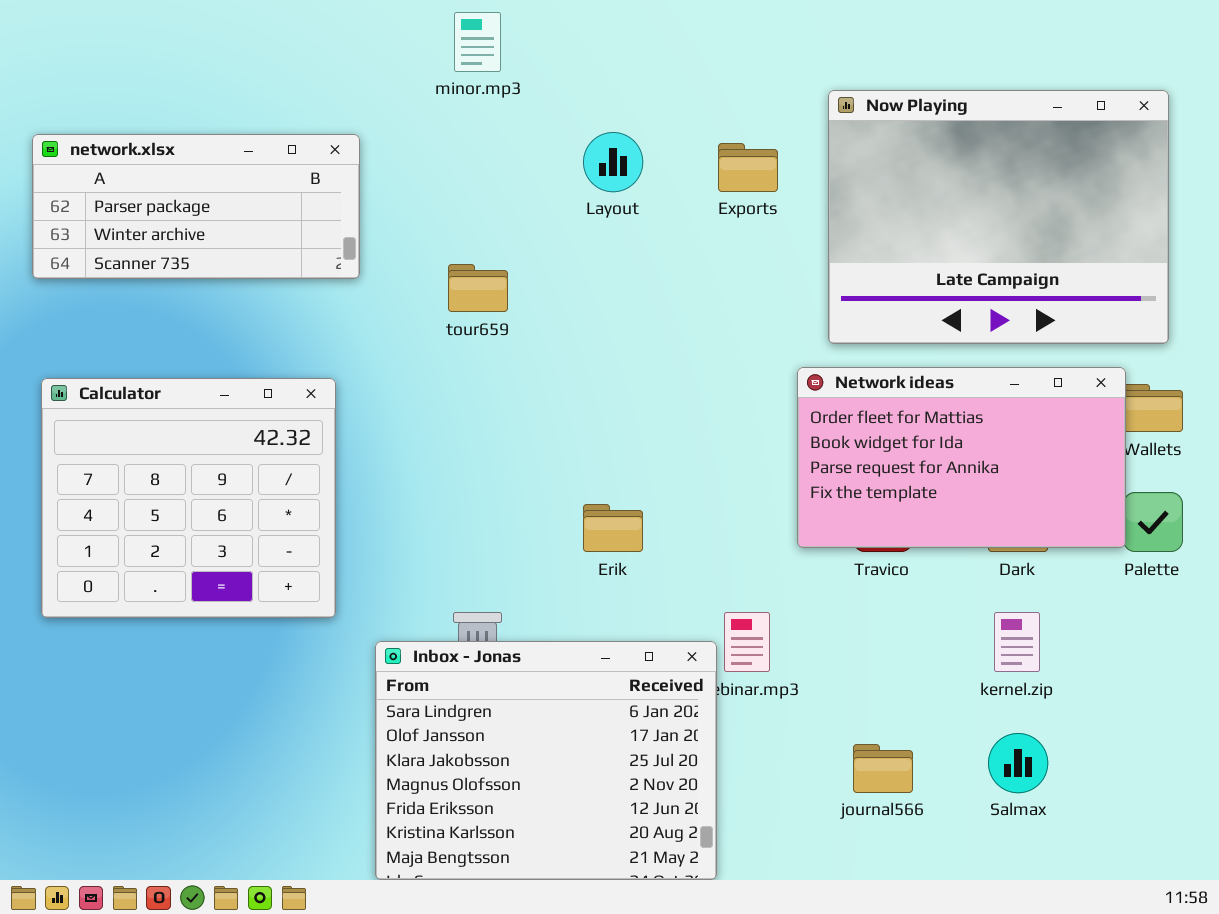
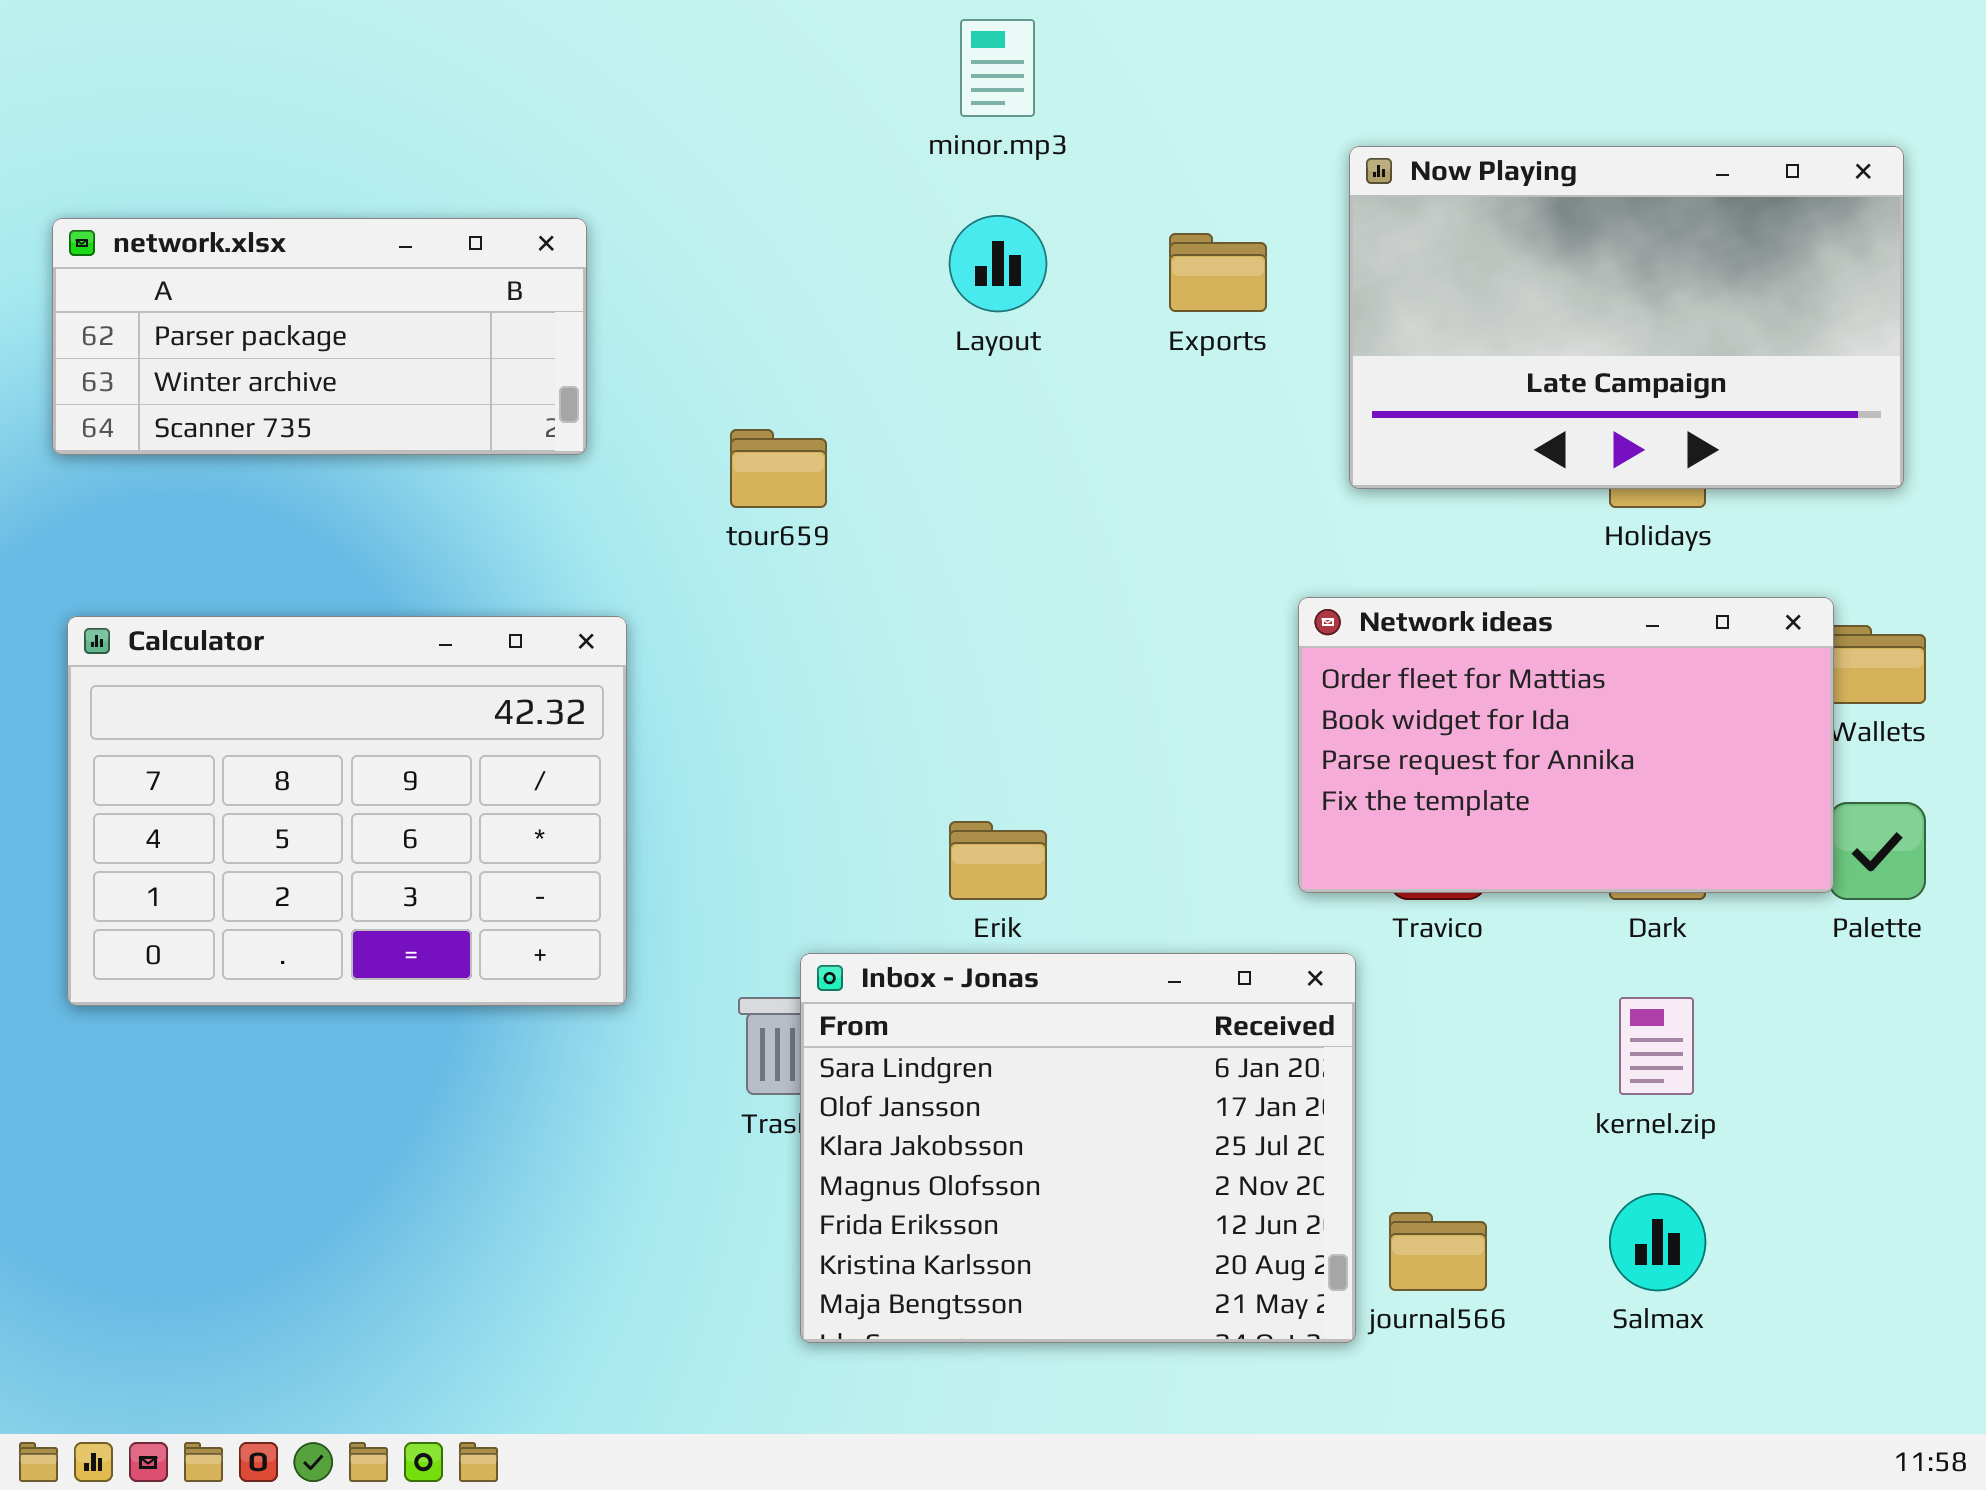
minor.mp3: [454,12,501,72] -> [960,19,1035,117], moved
Now Playing: [828,90,1169,344] -> [1349,146,1904,489], resized
Calculator: [41,378,336,618] -> [67,616,627,1006], resized
Inbox - Jonas: [375,641,717,880] -> [800,953,1356,1343], moved

